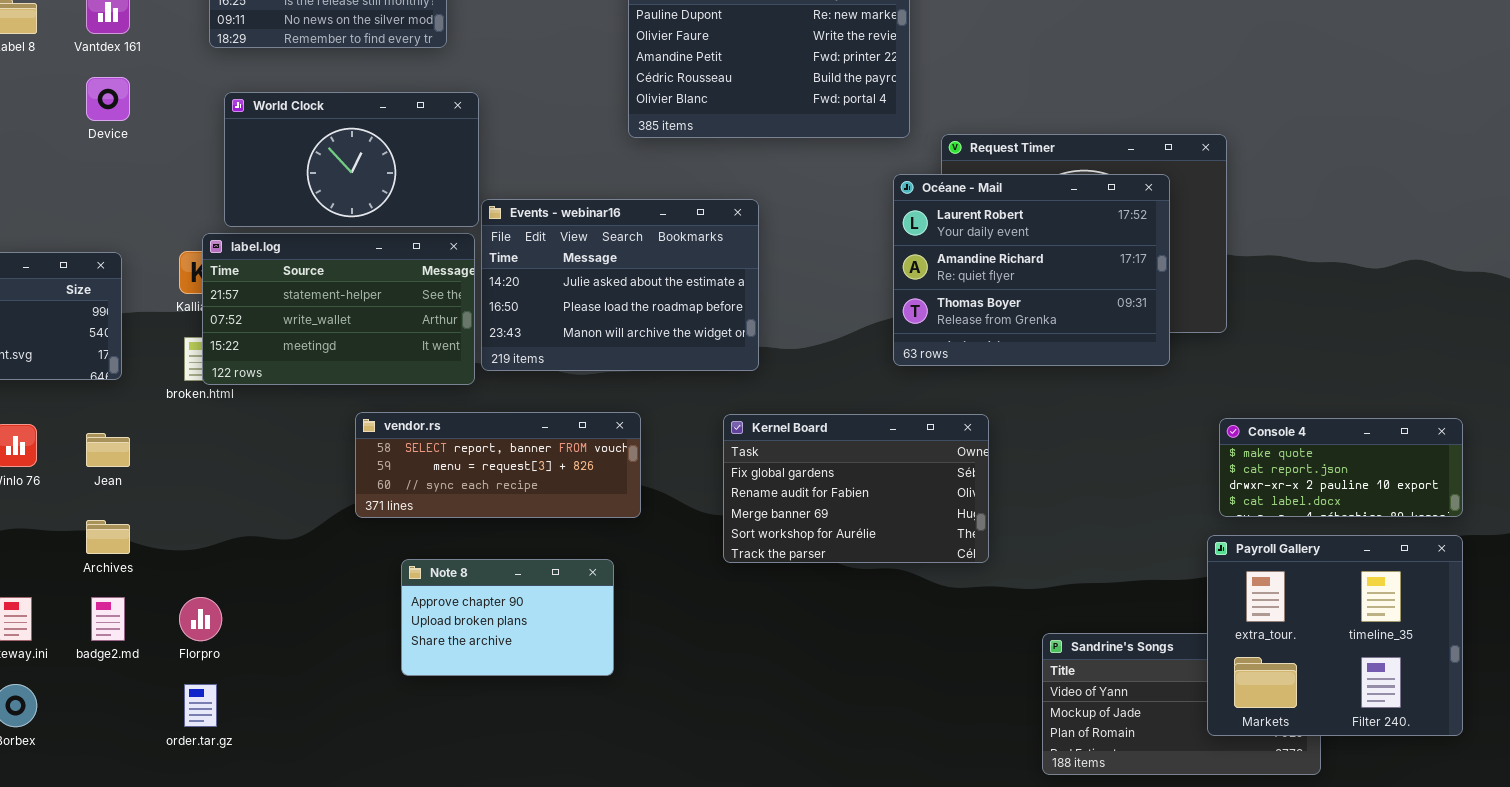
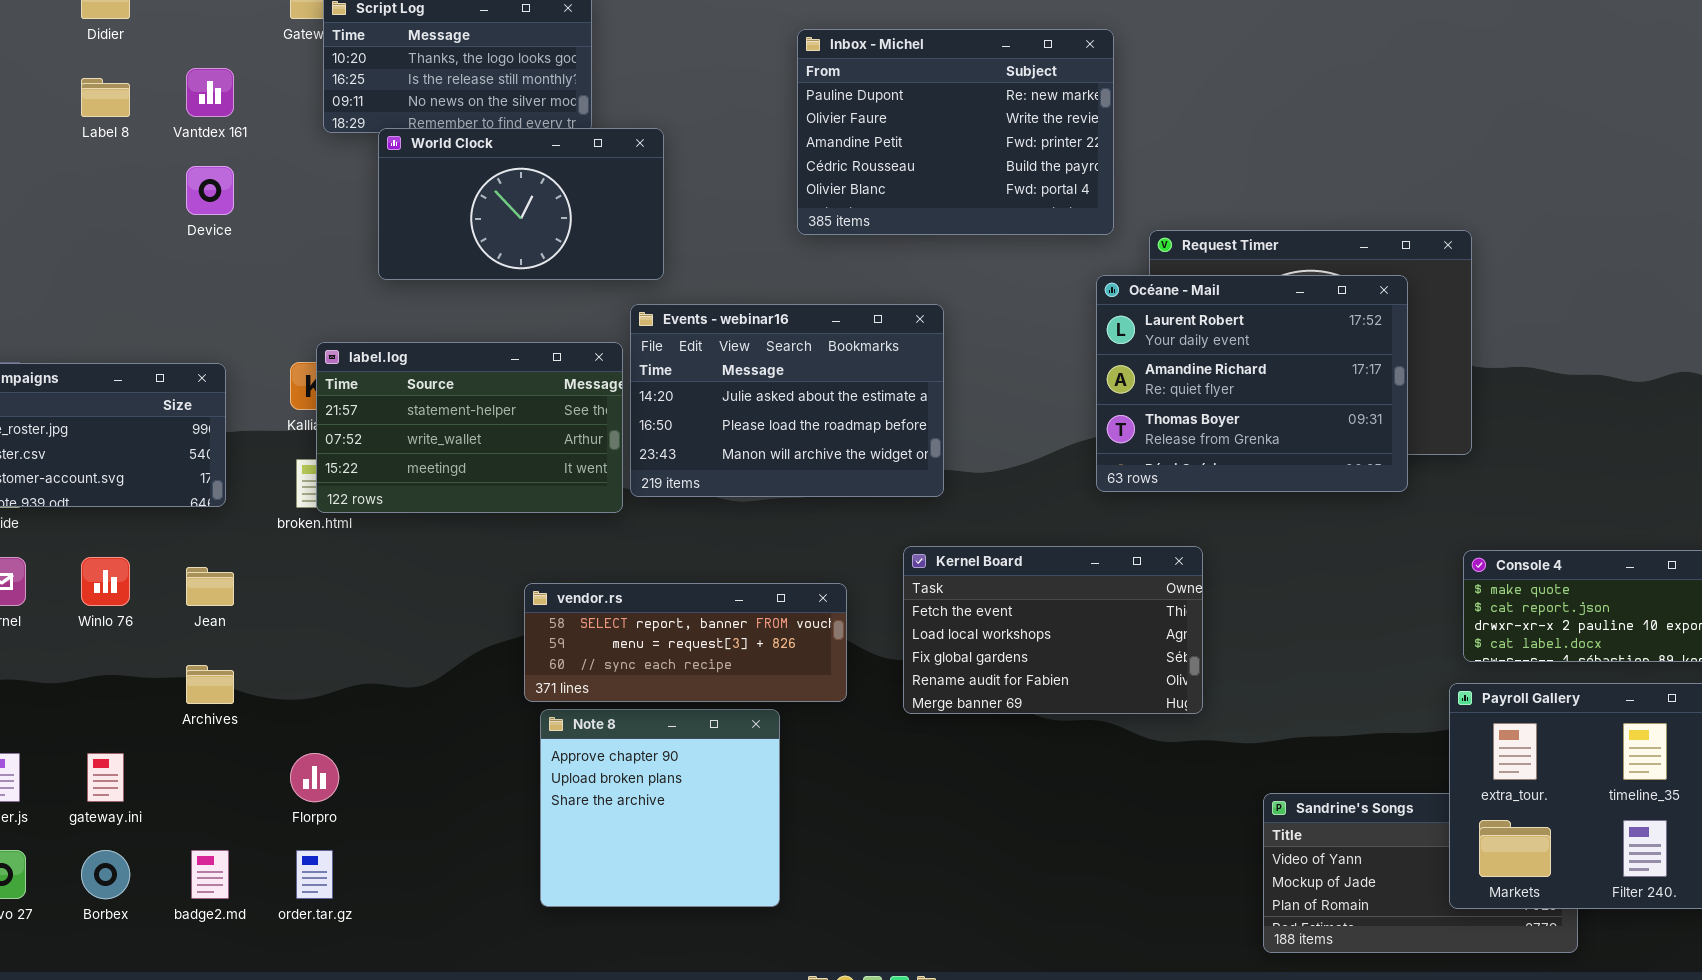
World Clock: [224,92,479,227] -> [378,128,664,280], moved
vendor.rs: [355,412,641,518] -> [524,583,847,702], moved
Kernel Board: [723,414,989,563] -> [903,546,1203,714], scrolled up 2 rows
Note 8: [401,559,614,676] -> [540,709,780,907], resized
badge2.md: [91,597,125,641] -> [191,850,229,899], moved

